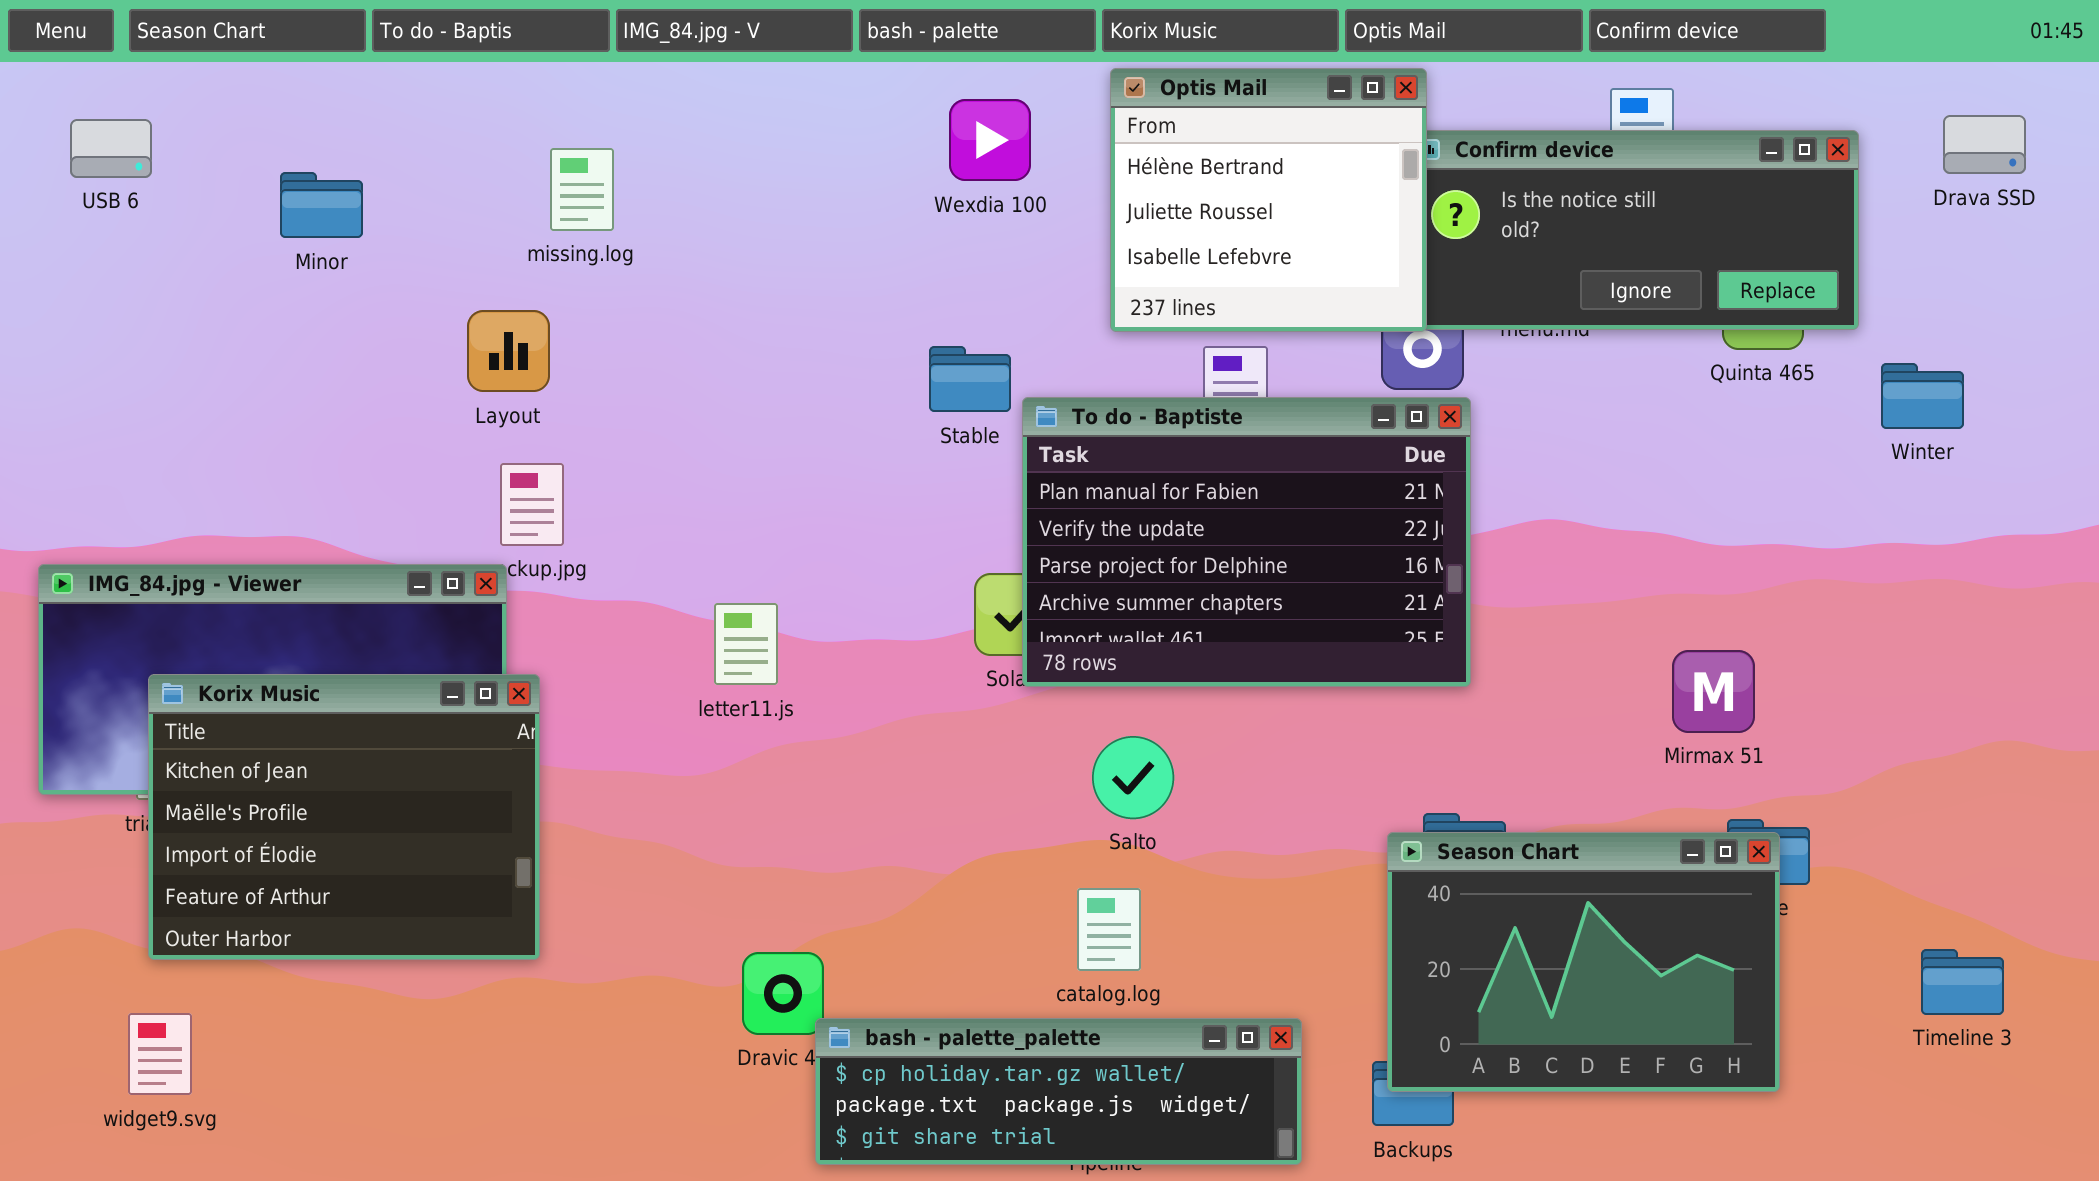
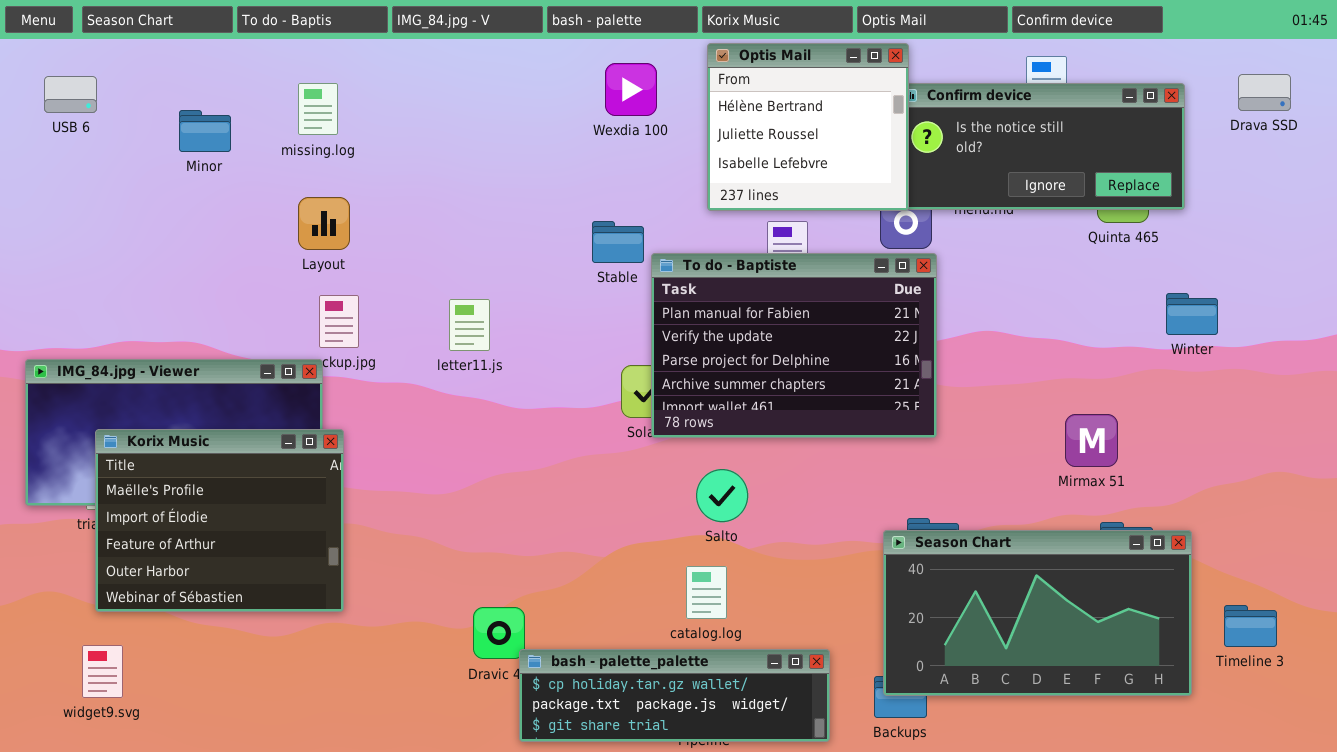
missing.log: [550,148,614,231] -> [298,83,338,135], moved
Winter: [1881,363,1964,429] -> [1166,293,1218,335], moved
letter11.js: [714,603,778,685] -> [449,299,490,351], moved
Korix Music: [148,674,540,960] -> [95,429,344,612], scrolled down 1 row
Season Chart: [1387,832,1780,1092] -> [883,530,1192,696], resized

